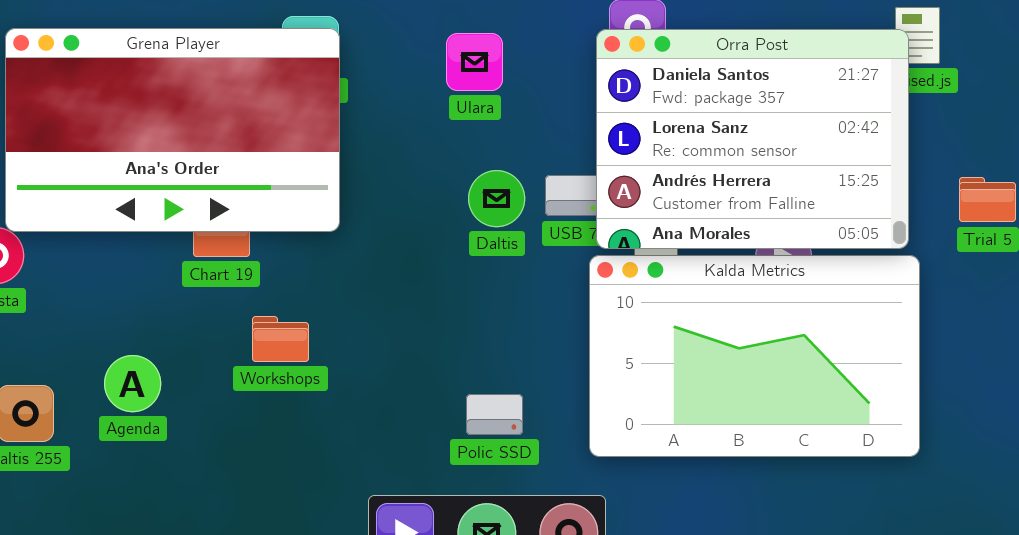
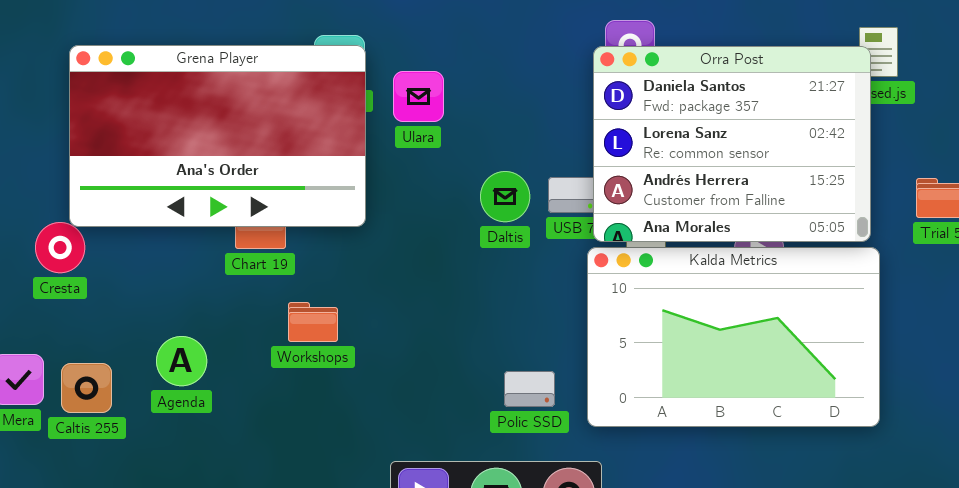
Ulara: [446,33,503,91] -> [393,71,444,122], moved
Polic SSD: [466,394,523,435] -> [504,371,555,407], moved

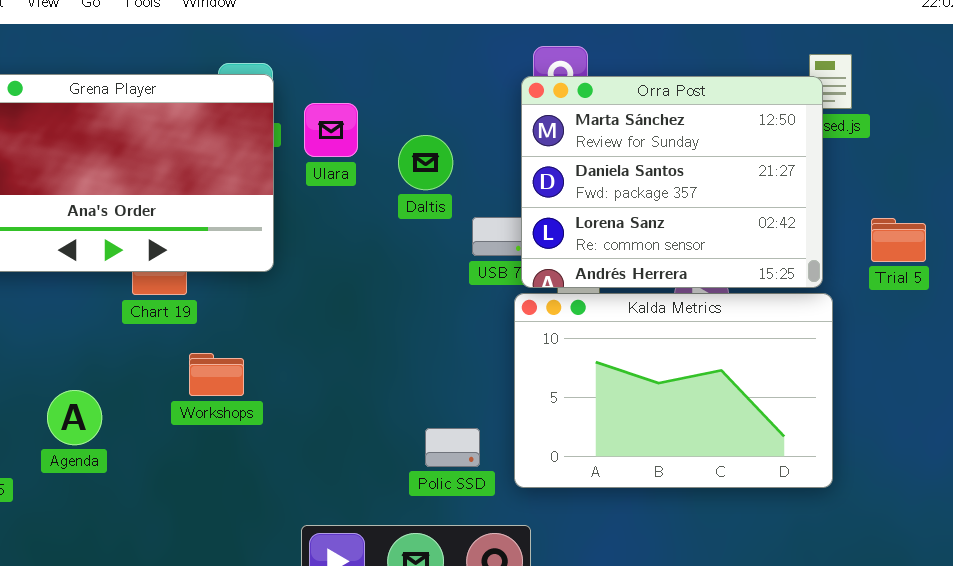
Orra Post: [593,46,871,242] -> [521,76,823,288], scrolled up 1 row
Daltis: [480,171,530,222] -> [398,135,453,190], moved

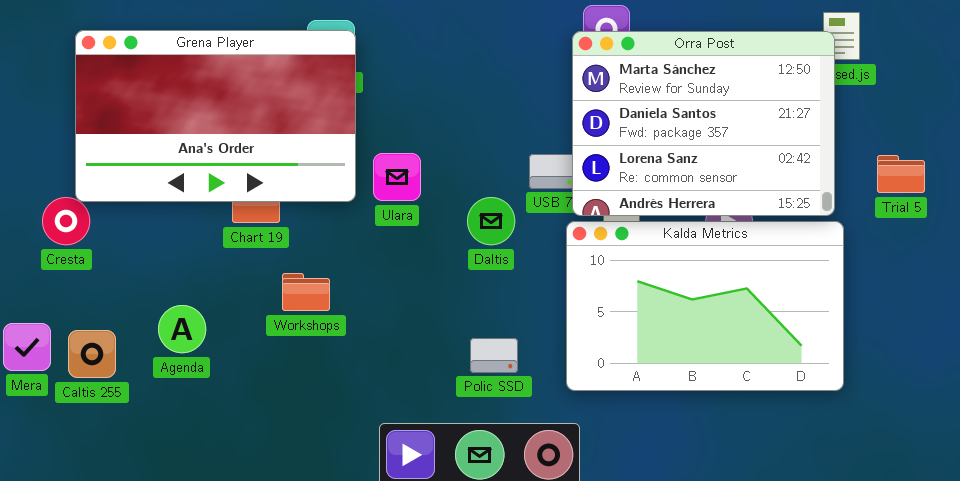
Ulara: [304,103,358,157] -> [373,153,421,201], moved
Daltis: [398,135,453,190] -> [467,197,515,245], moved
Polic SSD: [425,428,480,467] -> [470,338,518,373], moved

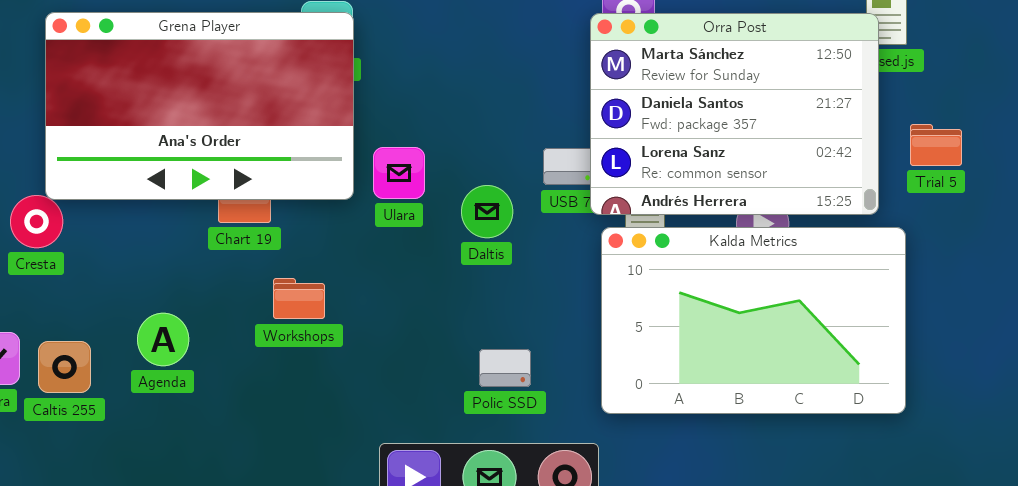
Trial 5: [877,155,925,193] -> [910,124,962,166], moved
Daltis: [467,197,515,245] -> [461,185,513,238], moved
Kalda Metrics: [566,221,844,391] -> [601,227,906,414], moved

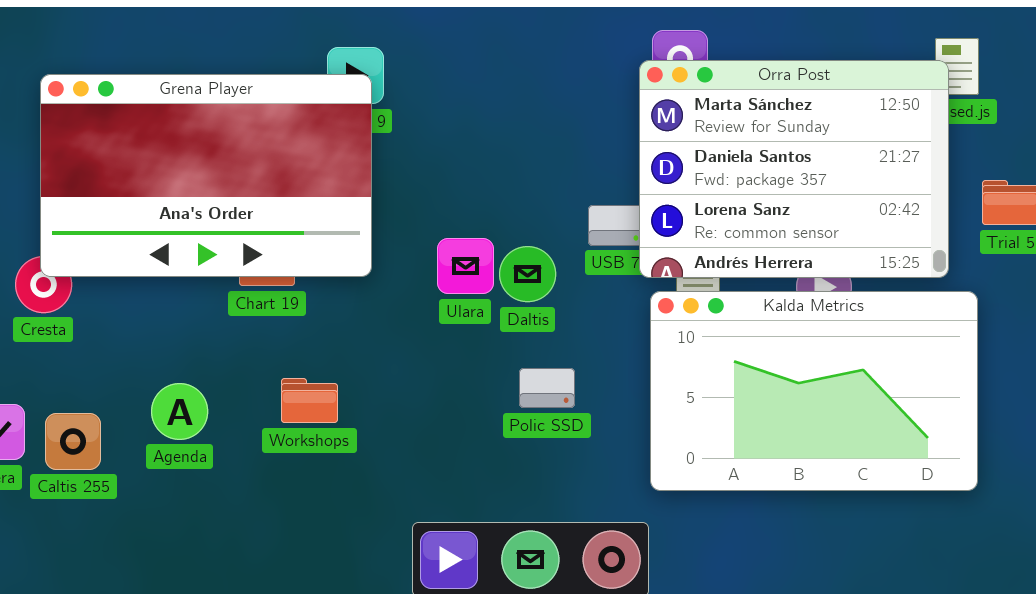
Grena Player: [45,12,354,200] -> [40,74,372,277], moved
Ulara: [373,147,425,199] -> [437,238,494,294], moved
Workshops: [273,278,325,319] -> [281,378,338,423], moved
Polic SSD: [479,349,531,387] -> [519,368,575,408], moved

